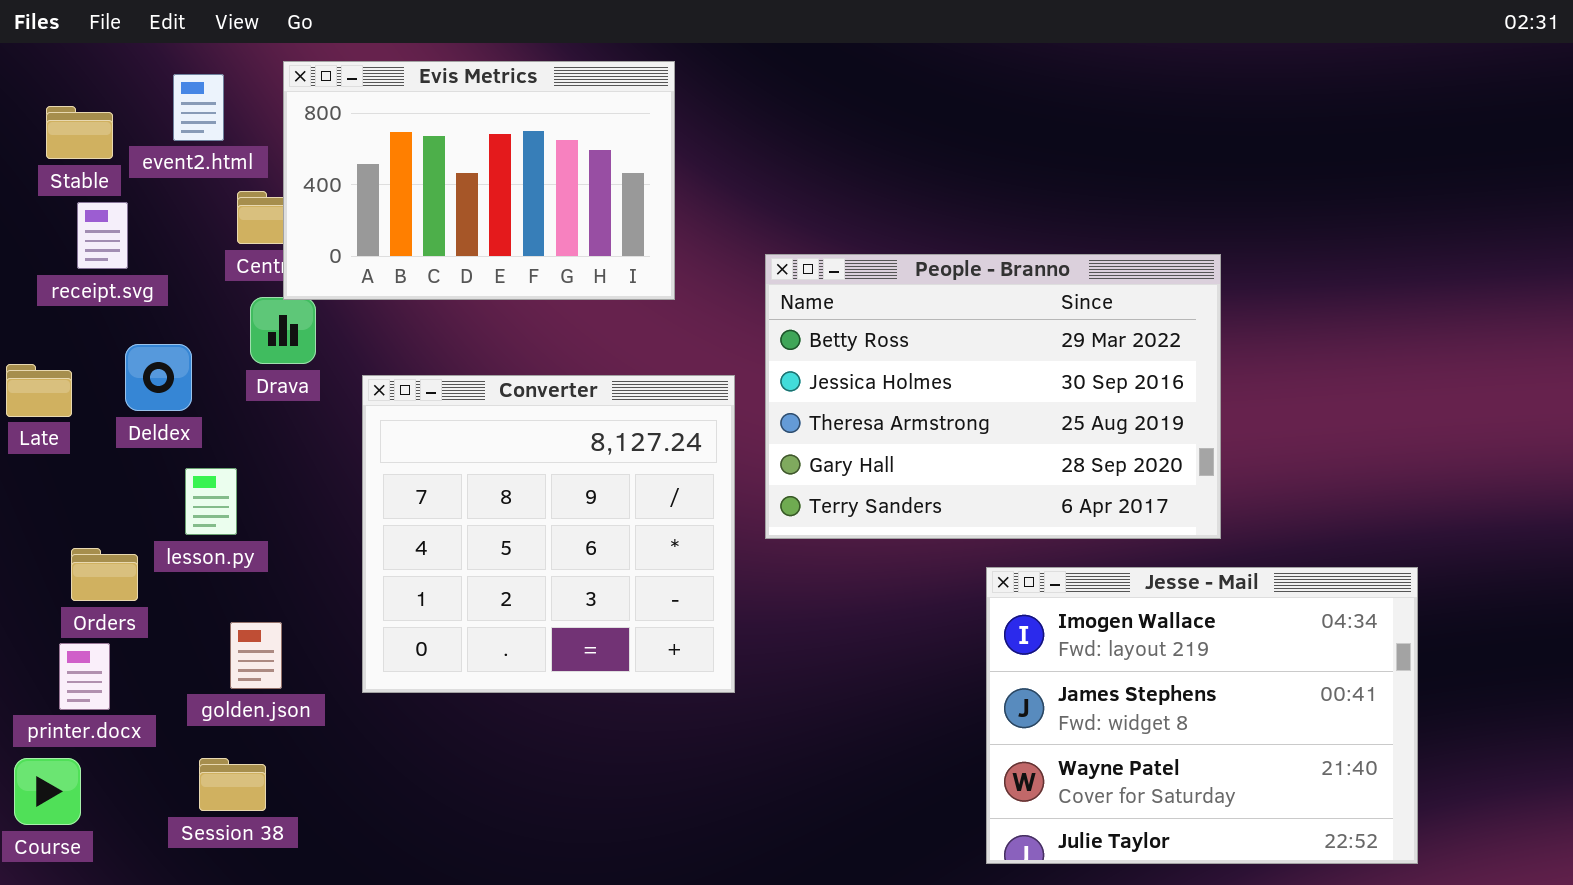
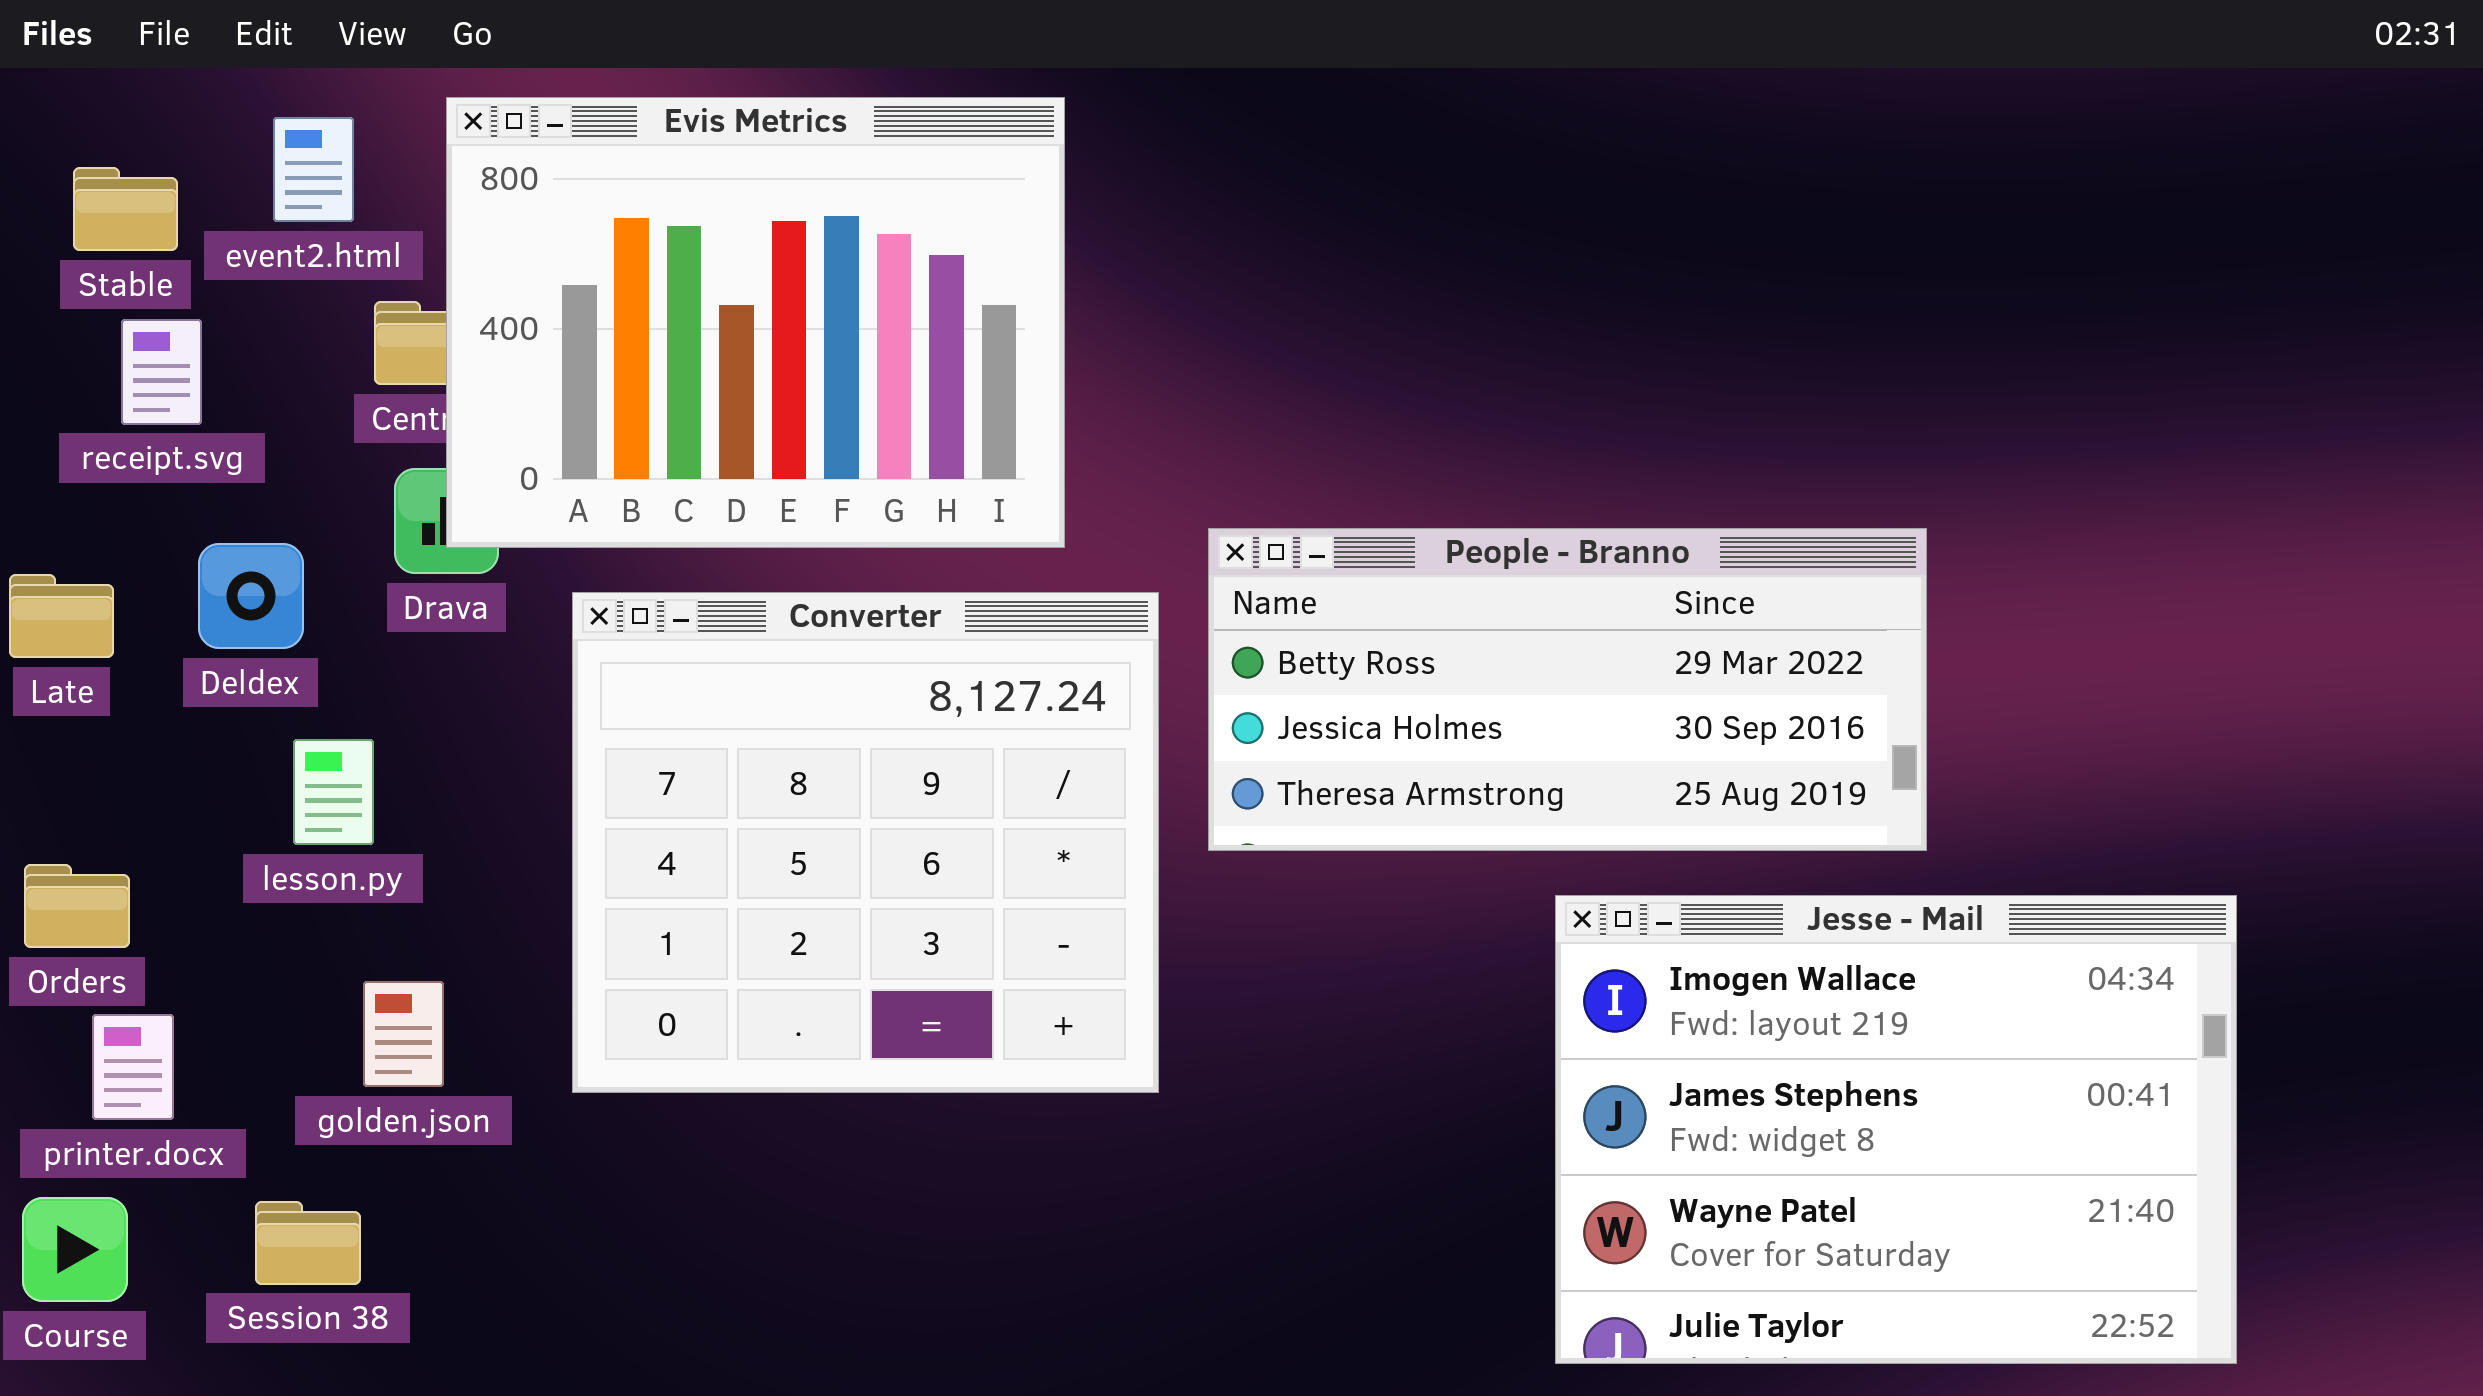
Evis Metrics: [283,61,675,300] -> [446,97,1065,548], resized
People - Branno: [765,254,1221,539] -> [1208,528,1927,851], resized
Orders: [71,548,138,601] -> [24,864,130,948], moved
Session 38: [199,758,266,811] -> [255,1201,361,1285], moved

